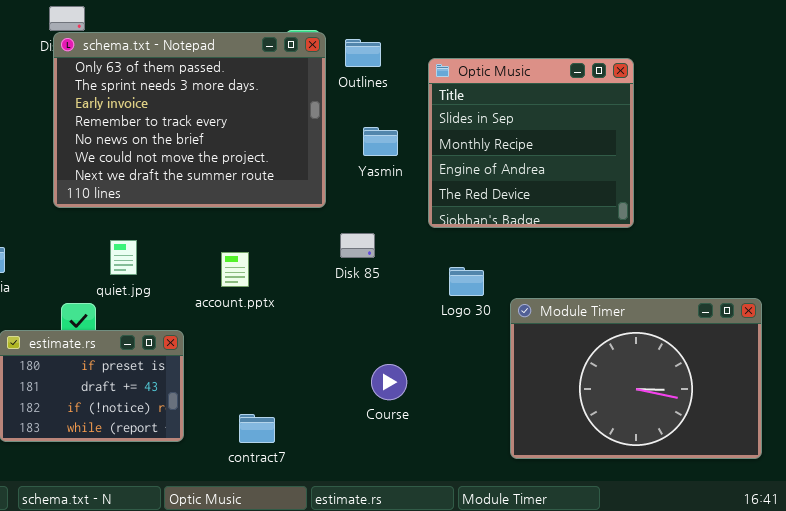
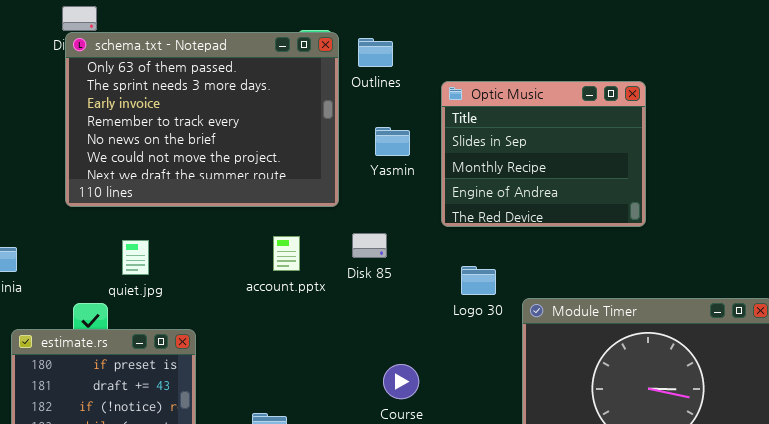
Optic Music: [428,58,634,228] -> [441,81,646,227], resized
account.pptx: [221,252,249,287] -> [273,236,300,271], moved

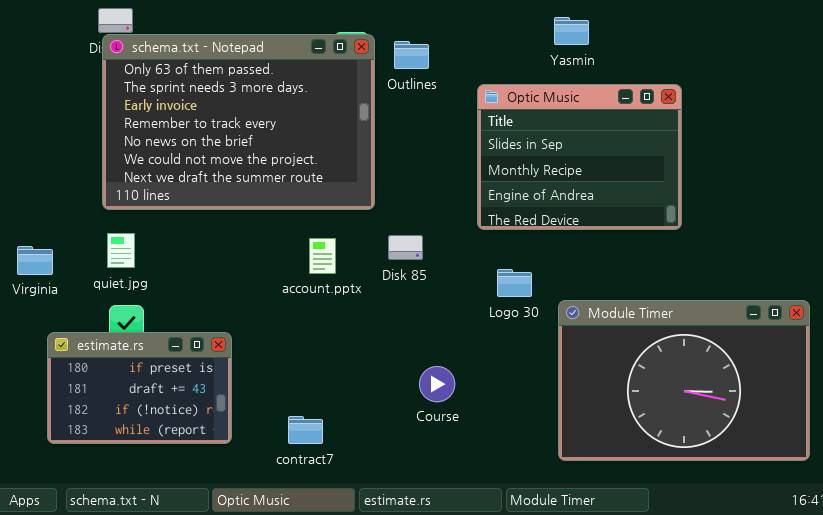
Yasmin: [375,127,410,156] -> [554,17,589,45], moved
quiet.jpg: [122,240,149,275] -> [107,233,135,268], moved

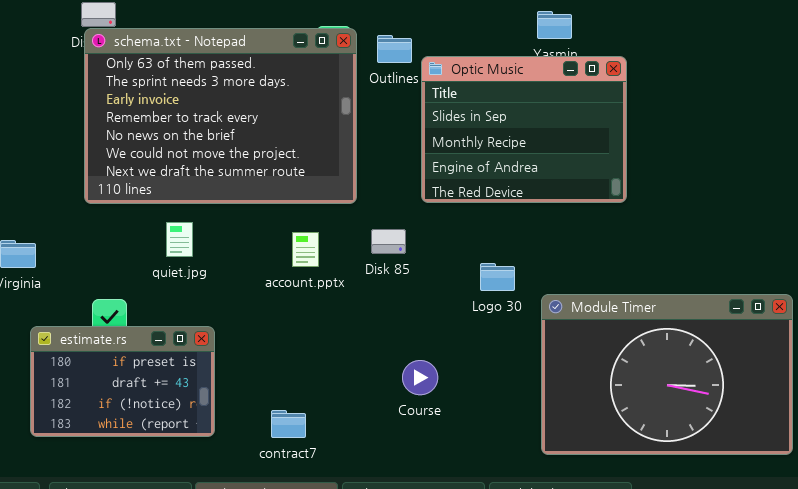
Optic Music: [477,84,682,230] -> [421,56,627,203], moved
quiet.jpg: [107,233,135,268] -> [166,222,193,257], moved

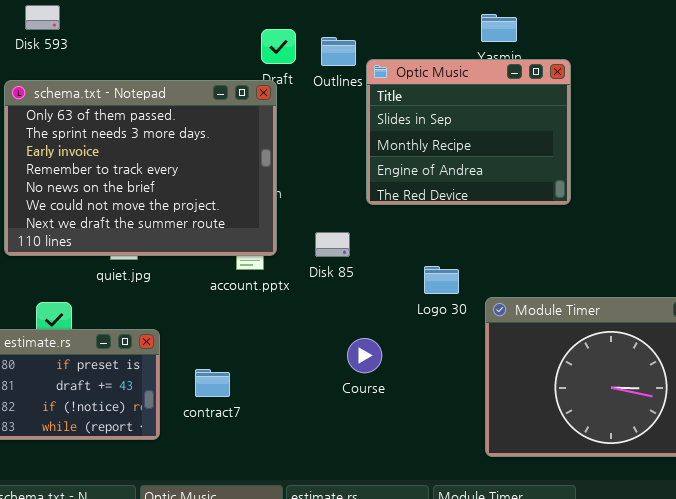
schema.txt - Notepad: [84,28,357,204] -> [4,80,277,256], moved
Course: [402,360,438,395] -> [347,338,382,373], moved
contract7: [271,410,306,438] -> [195,369,230,397], moved

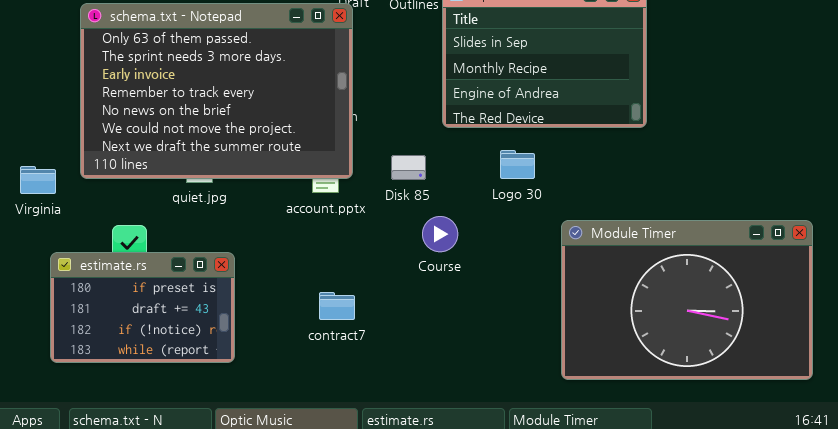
Logo 30: [424,266,459,294] -> [500,150,535,179], moved
Course: [347,338,382,373] -> [422,216,458,252], moved
contract7: [195,369,230,397] -> [319,292,355,320], moved

